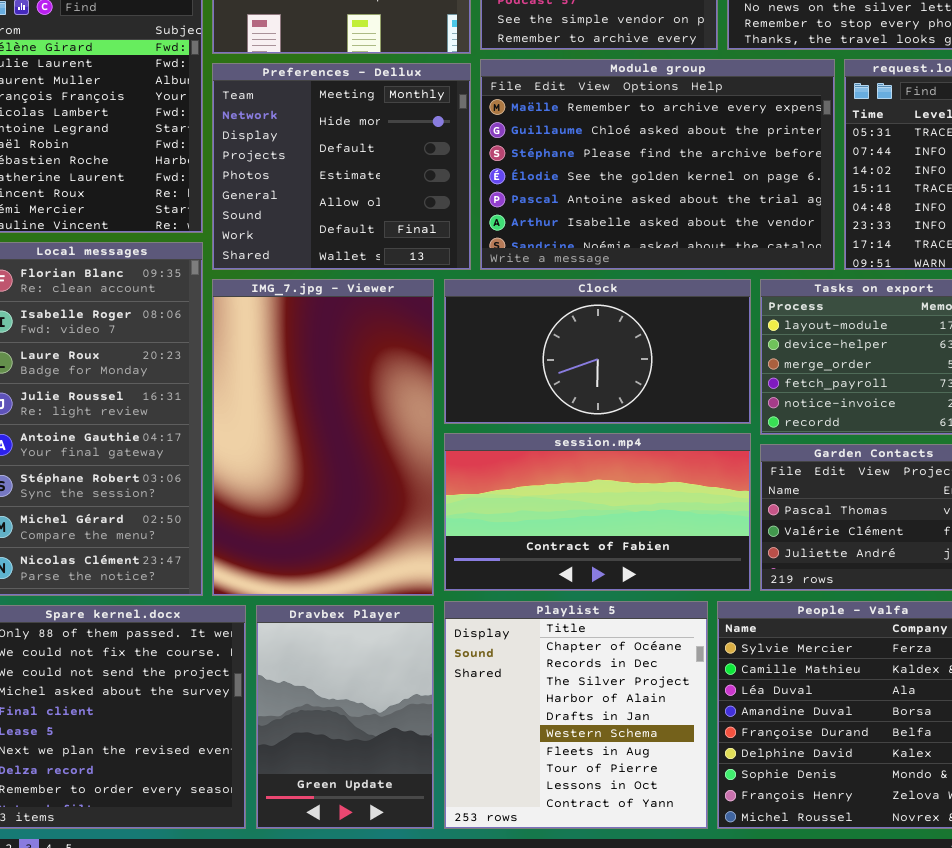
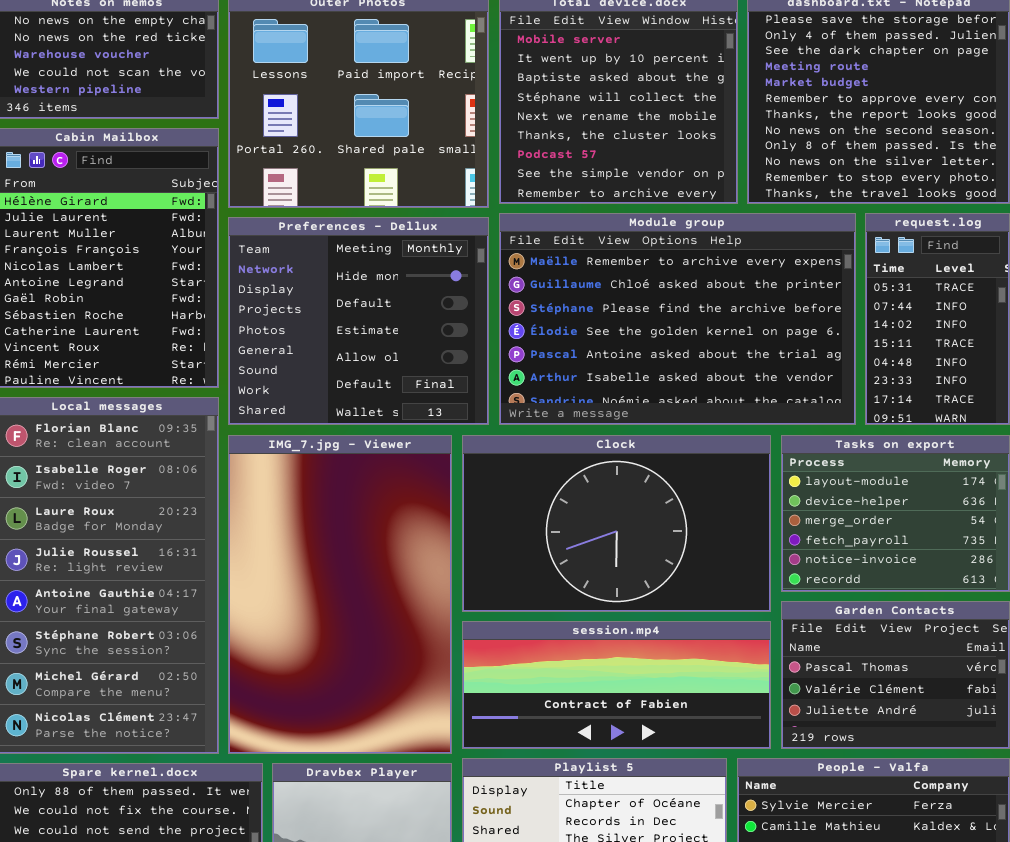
Clock: [444,279,751,424] -> [462,435,771,612], resized
session.mp4: [444,433,751,591] -> [462,621,771,749], resized

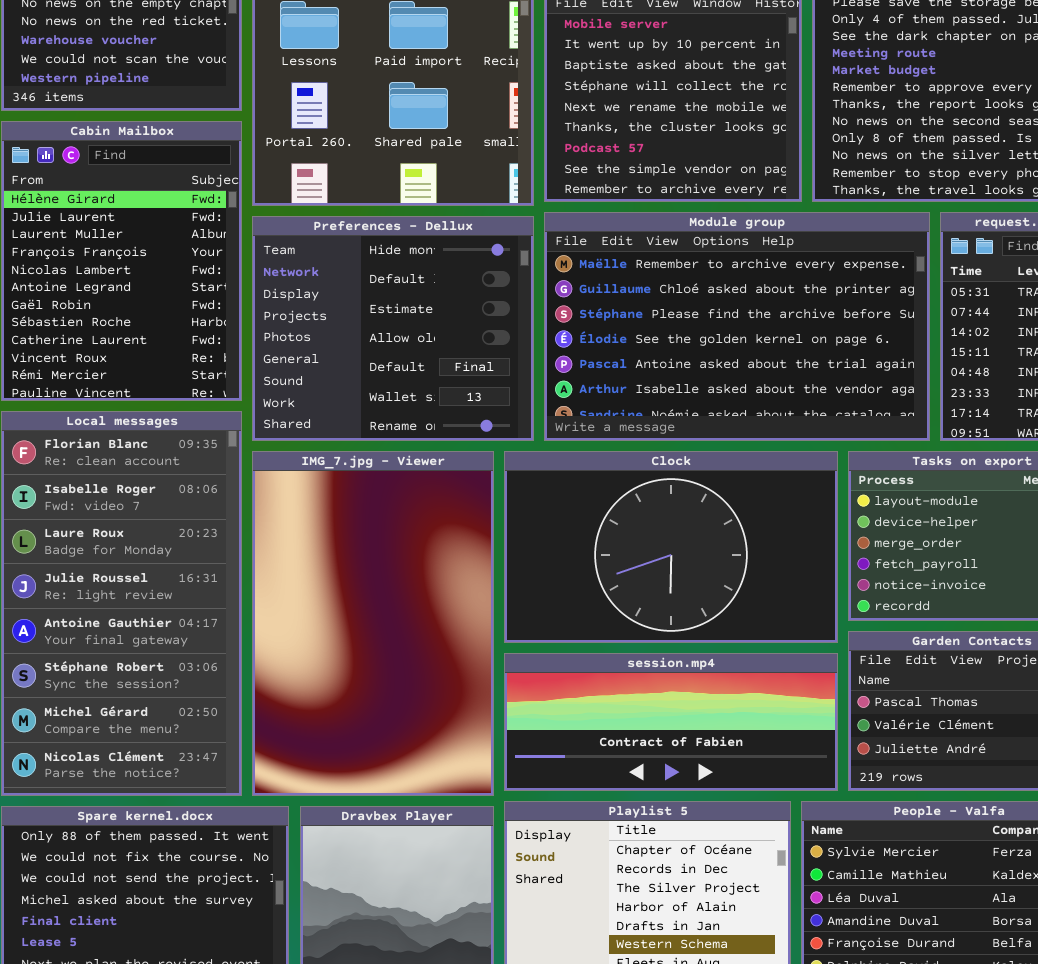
Preferences - Dellux: [228,217,489,425] -> [252,216,534,441], scrolled down 1 row

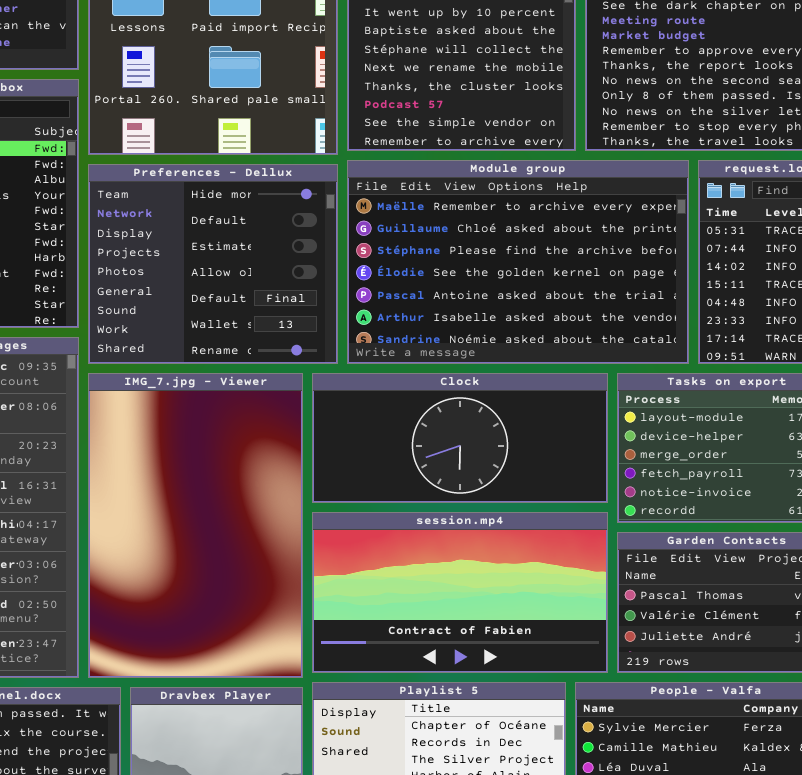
Clock: [504,451,838,643] -> [312,373,608,503], resized
session.mp4: [504,653,838,791] -> [312,512,608,673], resized

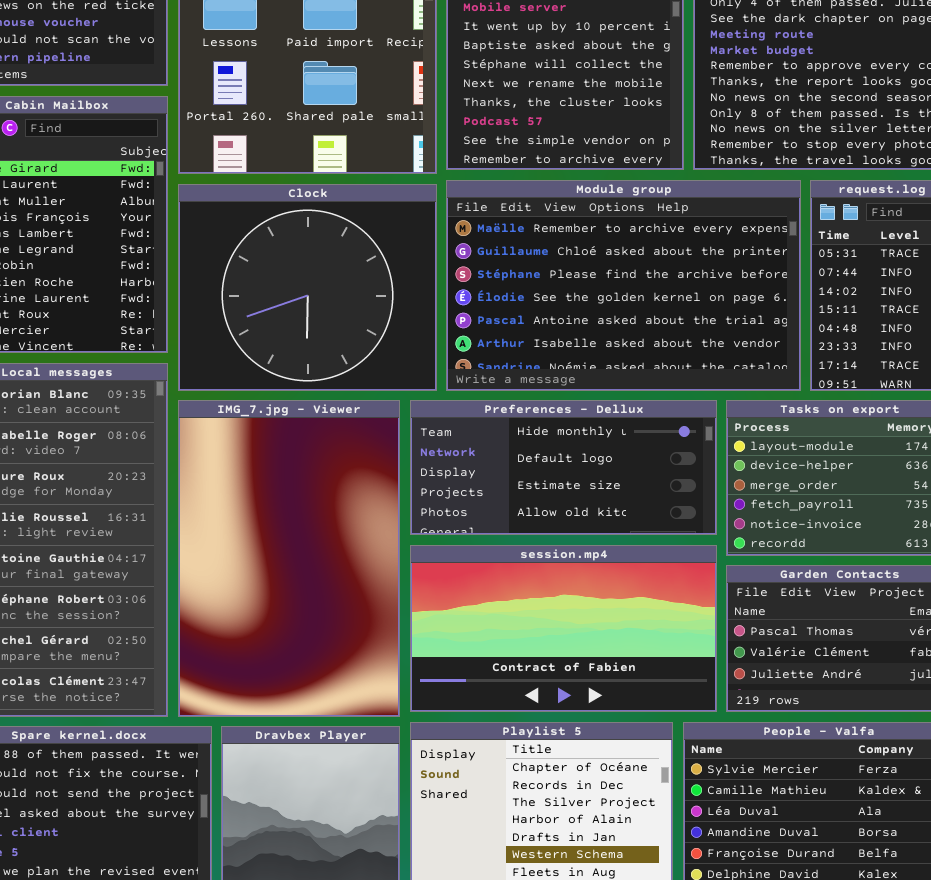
Preferences - Dellux: [88,164,338,364] -> [410,400,717,535], moved, resized
Clock: [312,373,608,503] -> [178,184,437,391], moved, resized

